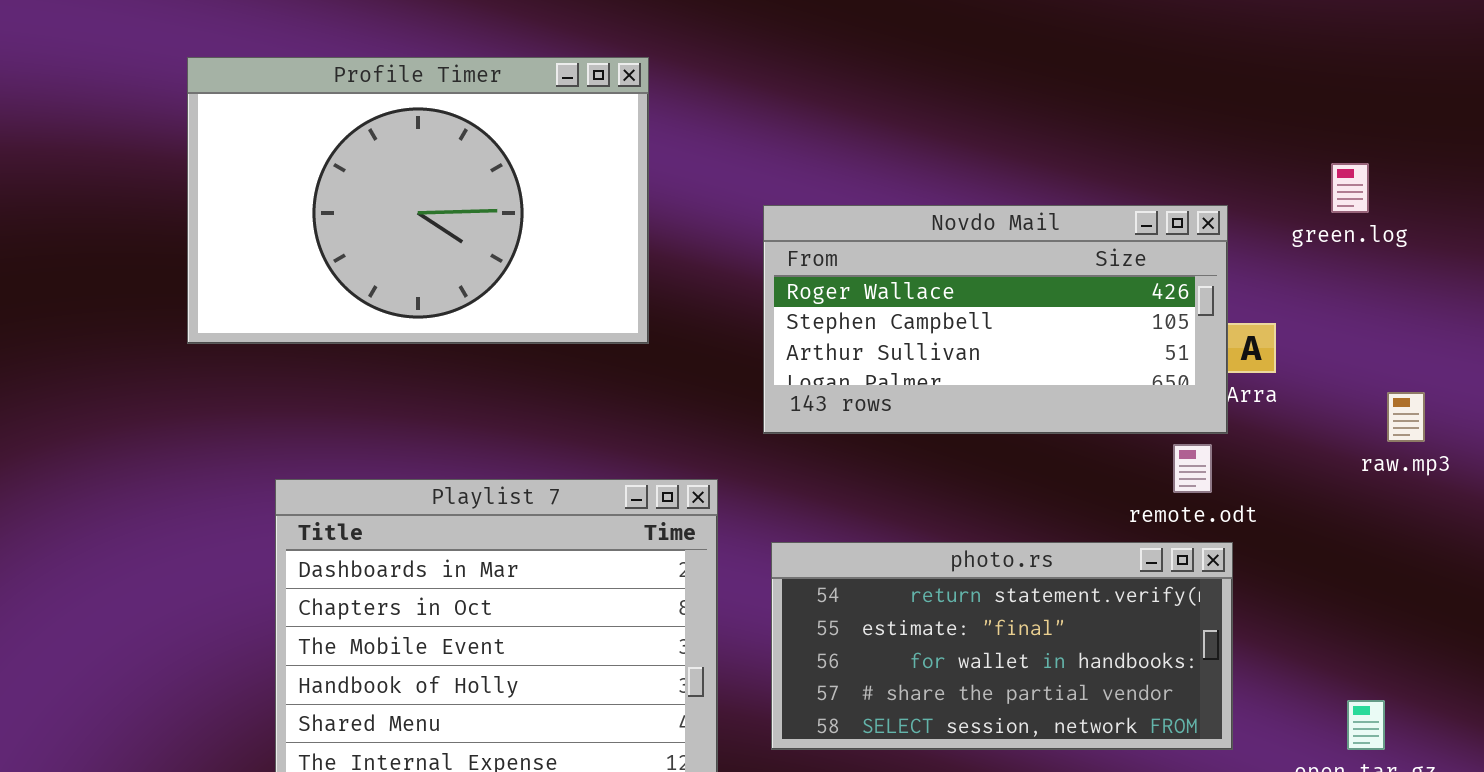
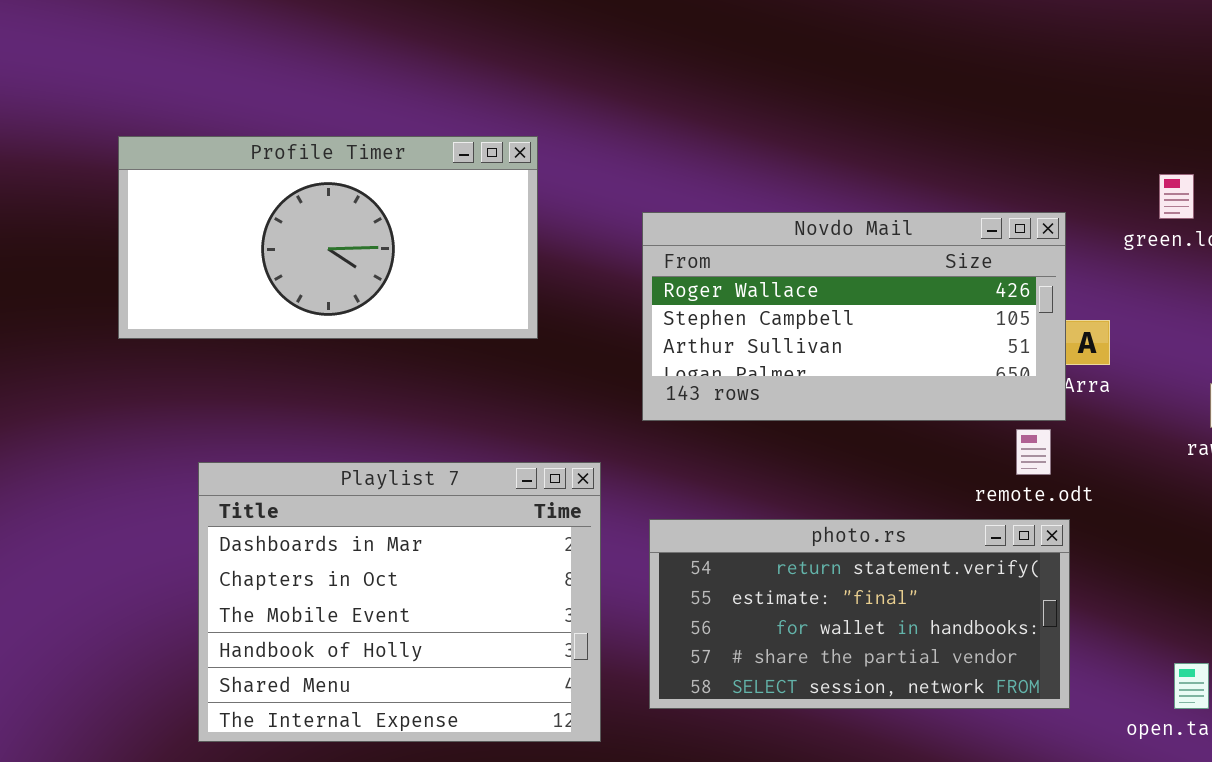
Profile Timer: [187,57,649,344] -> [118,136,538,339], resized

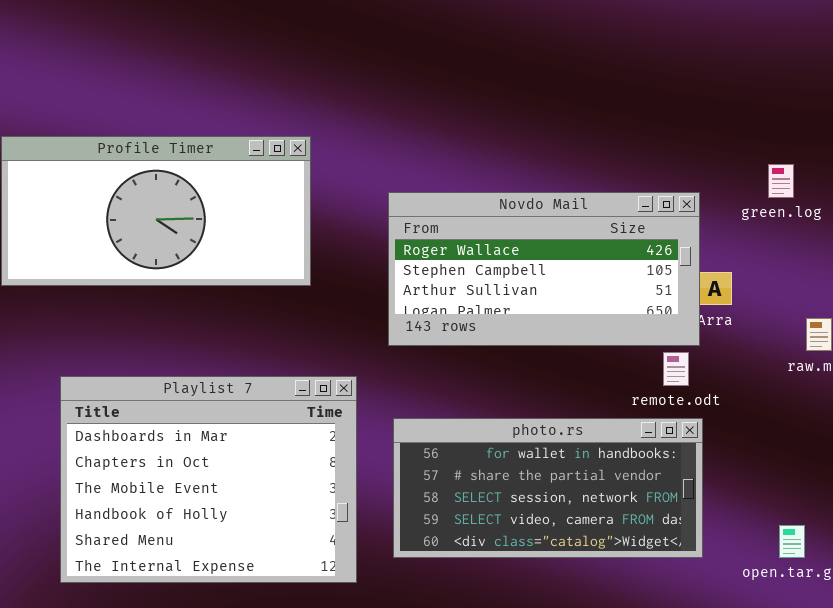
photo.rs: [649,519,1070,709] -> [393,418,703,558], scrolled down 2 rows

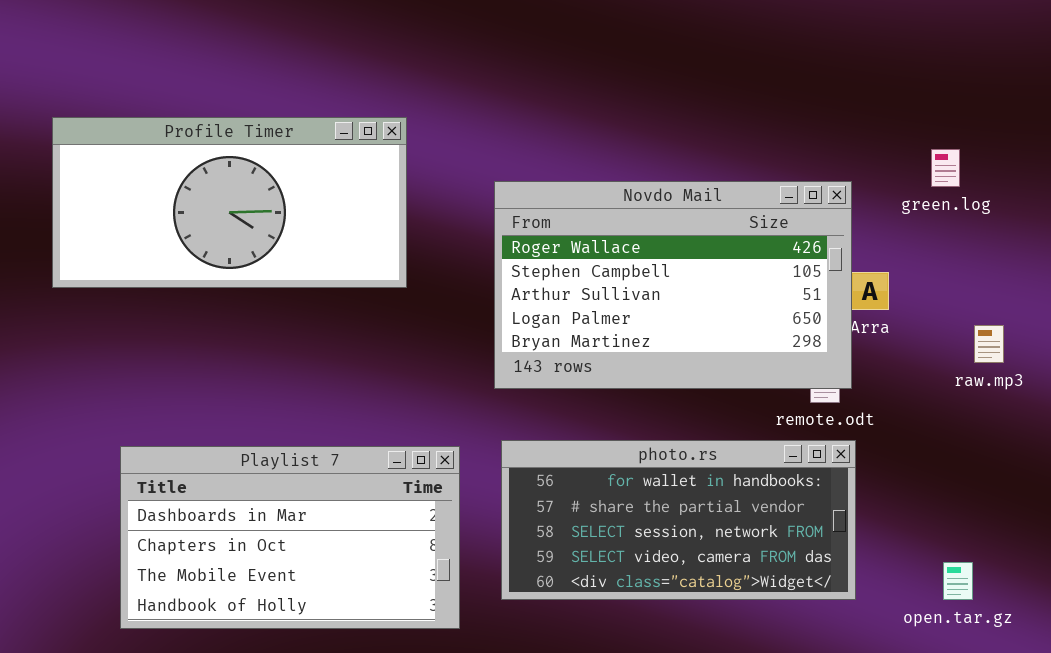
Novdo Mail: [388,192,700,346] -> [494,181,852,389], resized
Playlist 7: [60,376,357,583] -> [120,446,460,629], resized

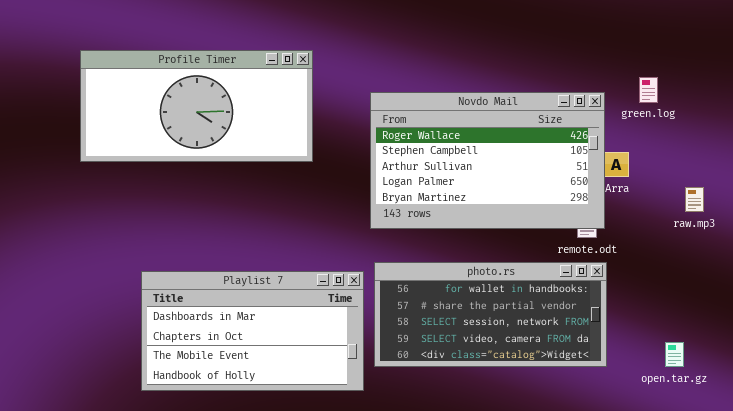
green.log: [931,149,960,187] -> [639,77,658,103], moved
Playlist 7: [120,446,460,629] -> [141,271,364,391], moved

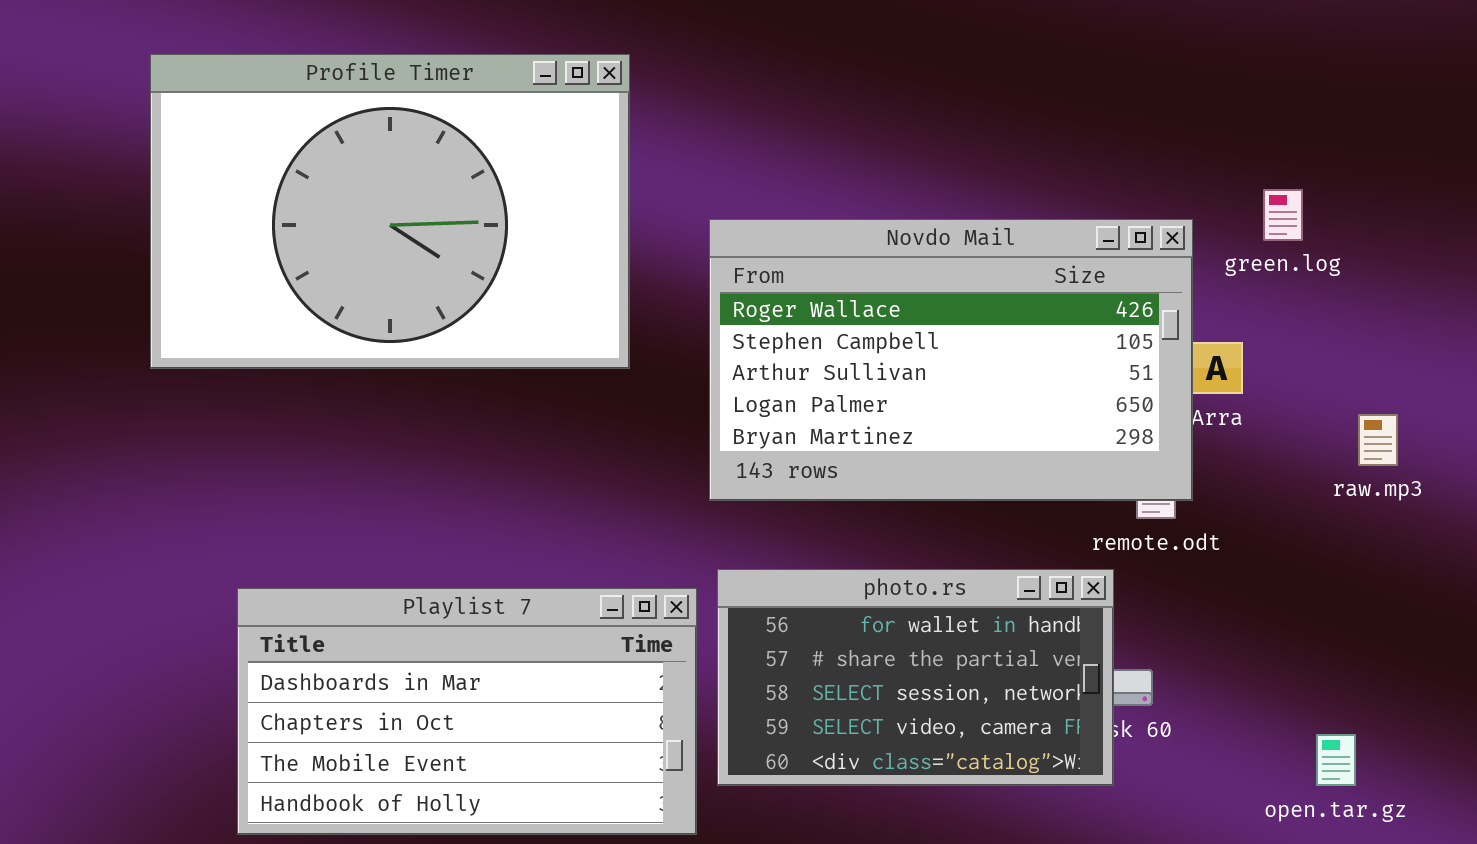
Profile Timer: [80,50,313,162] -> [150,54,630,369], moved, resized
photo.rs: [374,262,607,367] -> [717,569,1114,786], resized

